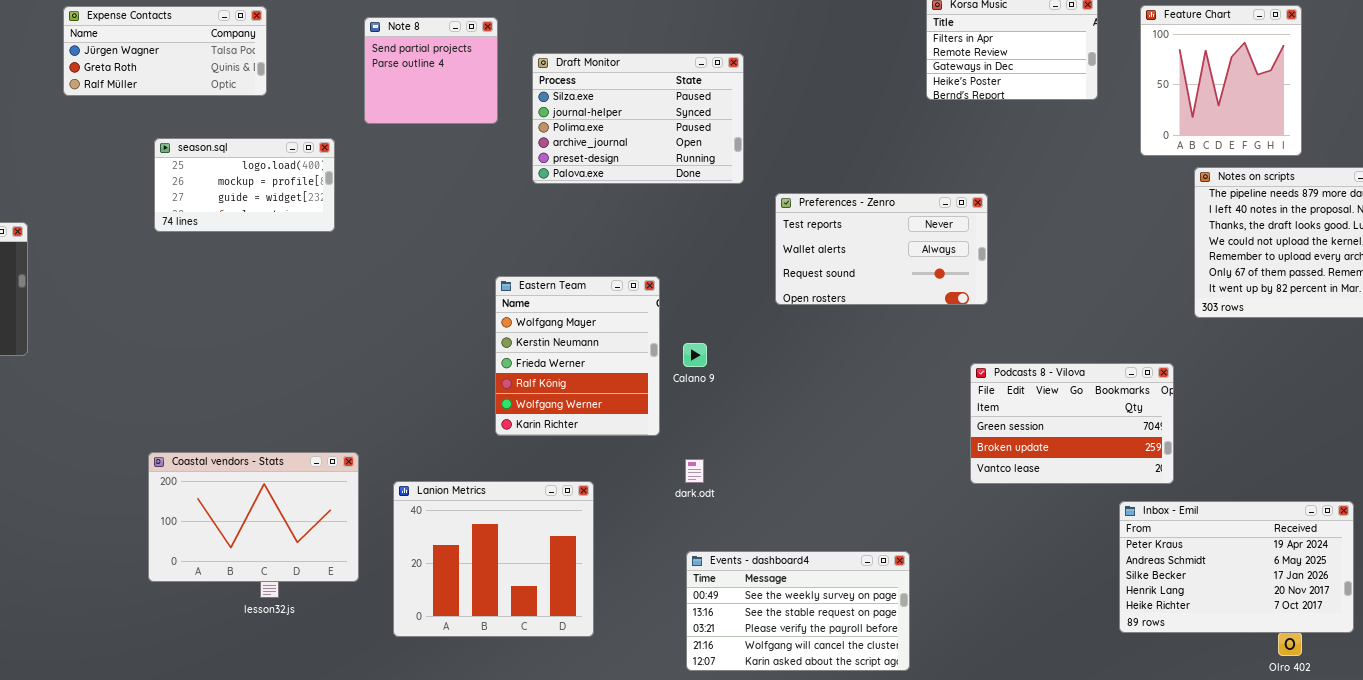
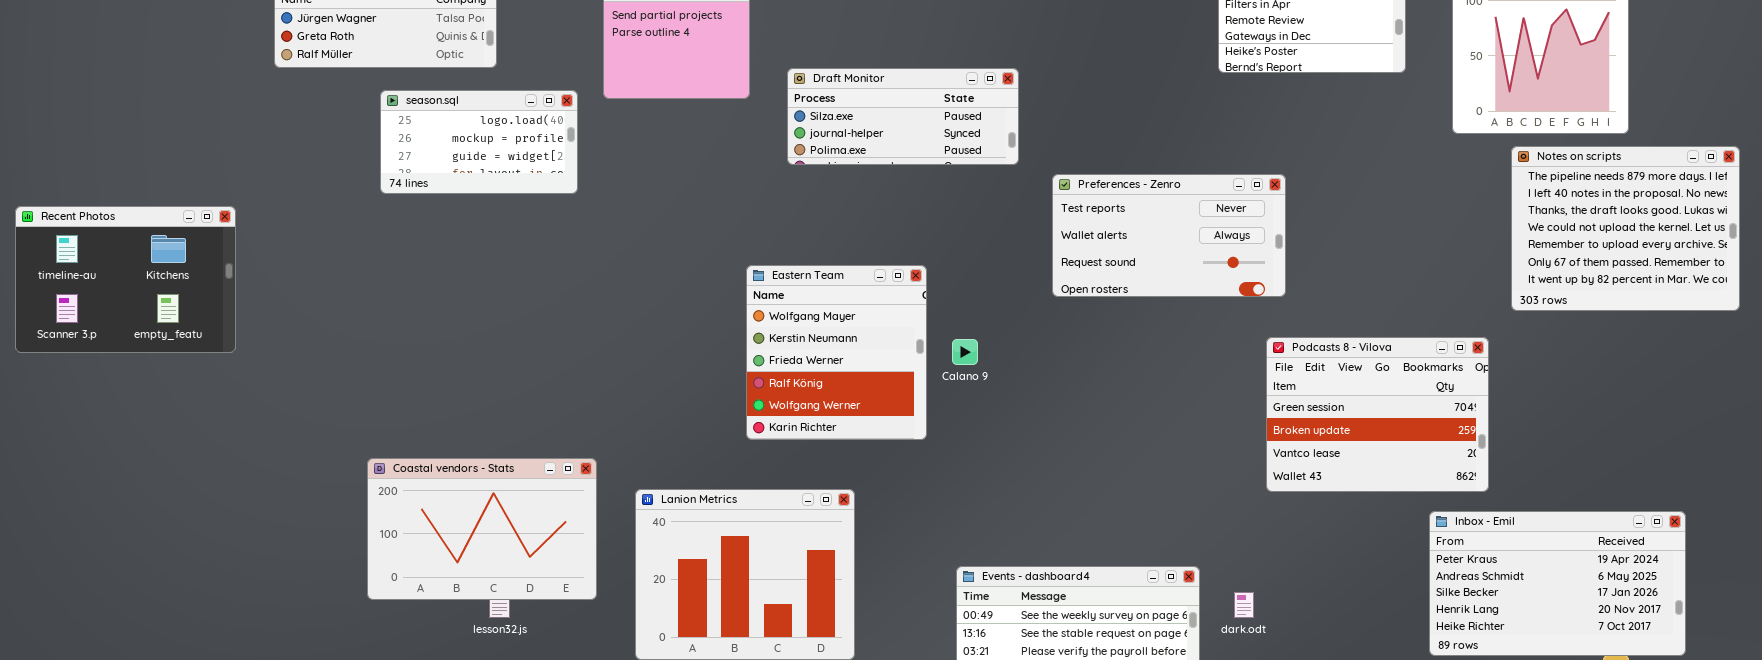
Draft Monitor: [532,53,744,184] -> [787,68,1019,165], resized
season.sql: [154,138,335,232] -> [380,90,578,194], moved
Podcasts 8 - Vilova: [970,363,1174,484] -> [1266,337,1489,492], resized
dark.odt: [685,459,704,483] -> [1234,592,1254,618], moved

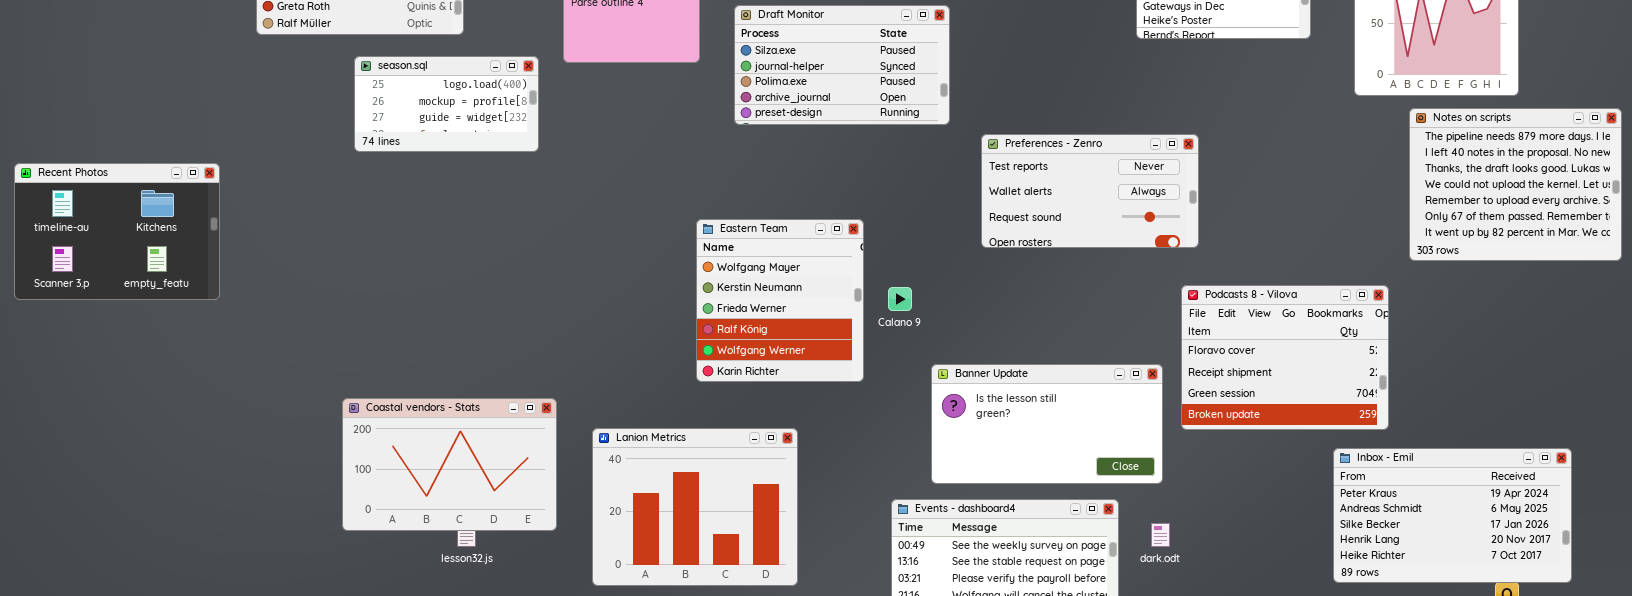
Draft Monitor: [787,68,1019,165] -> [734,5,950,125], resized
Podcasts 8 - Vilova: [1266,337,1489,492] -> [1181,285,1389,430], scrolled up 2 rows
Banner Update: none -> [931,364,1163,484], opened

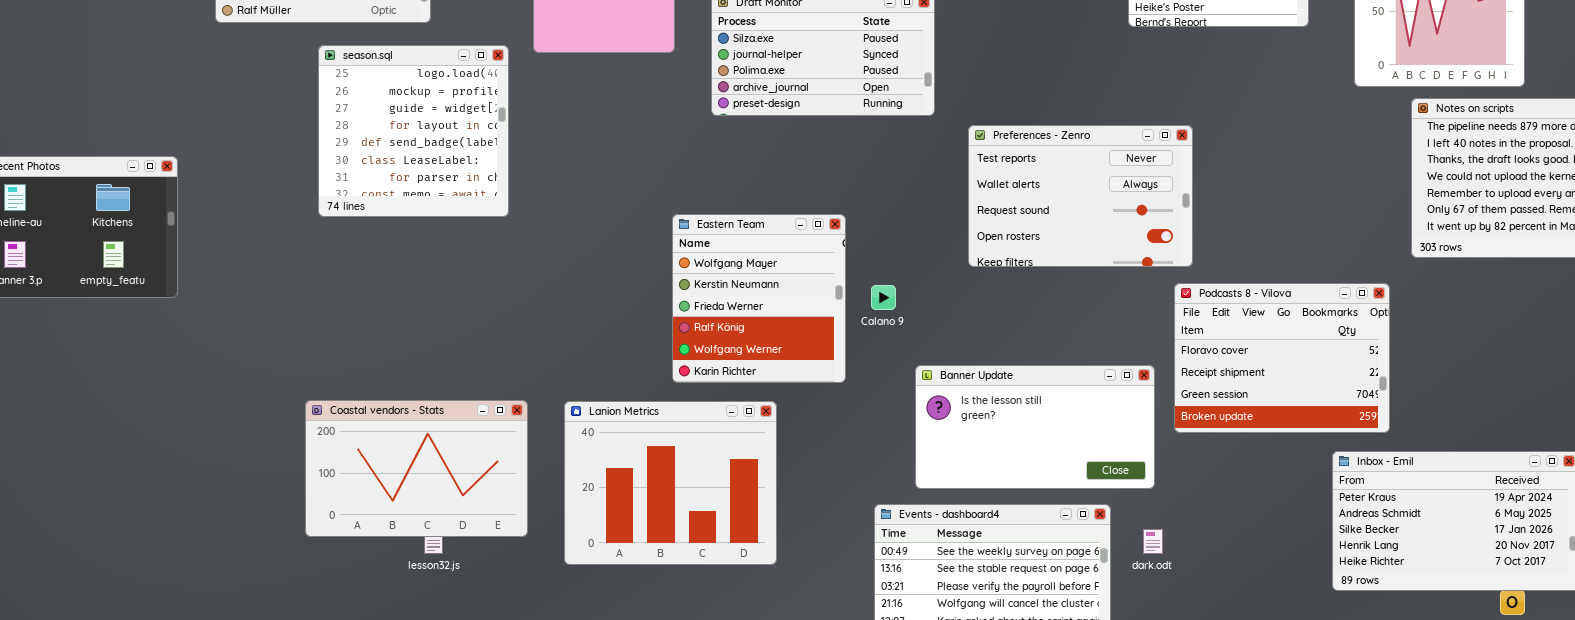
season.sql: [354,56,539,152] -> [318,45,509,217], resized
Preferences - Zenro: [981,134,1199,248] -> [968,125,1193,267], resized
Lanion Metrics: [592,428,798,586] -> [564,401,777,565], moved

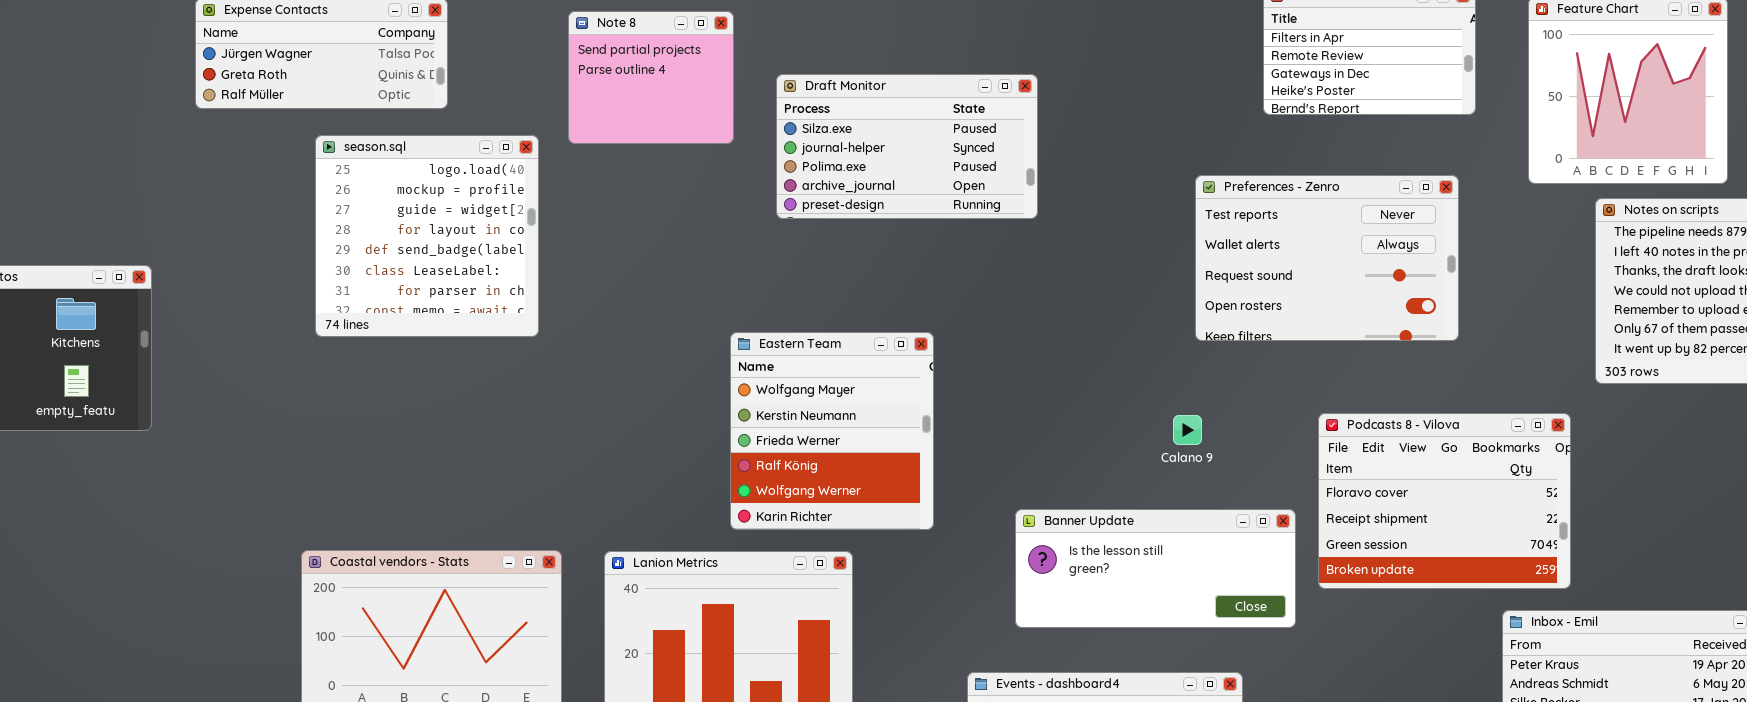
Preferences - Zenro: [968,125,1193,267] -> [1195,175,1459,341], moved
Calano 9: [871,285,896,310] -> [1173,415,1202,445], moved
Banner Update: [915,365,1155,489] -> [1015,509,1296,628], resized

